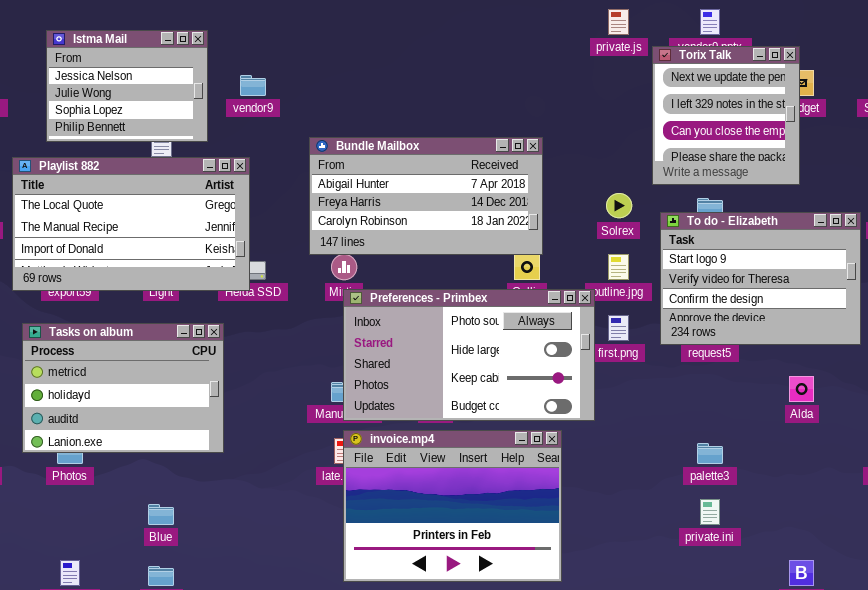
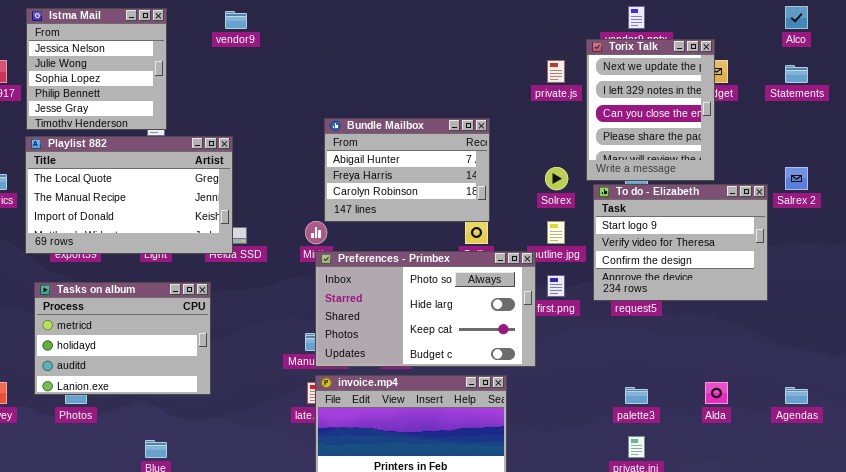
private.js: [608,9,629,35] -> [547,60,565,83], moved
Istma Mail: [46,30,208,142] -> [26,8,167,130], moved, resized
Torix Talk: [652,46,800,185] -> [586,39,715,181], resized
vendor9: [240,75,266,96] -> [225,11,247,29], moved
Bundle Mailbox: [309,137,543,255] -> [324,118,490,222], resized
Alda: [789,376,814,402] -> [705,382,728,404], moved

